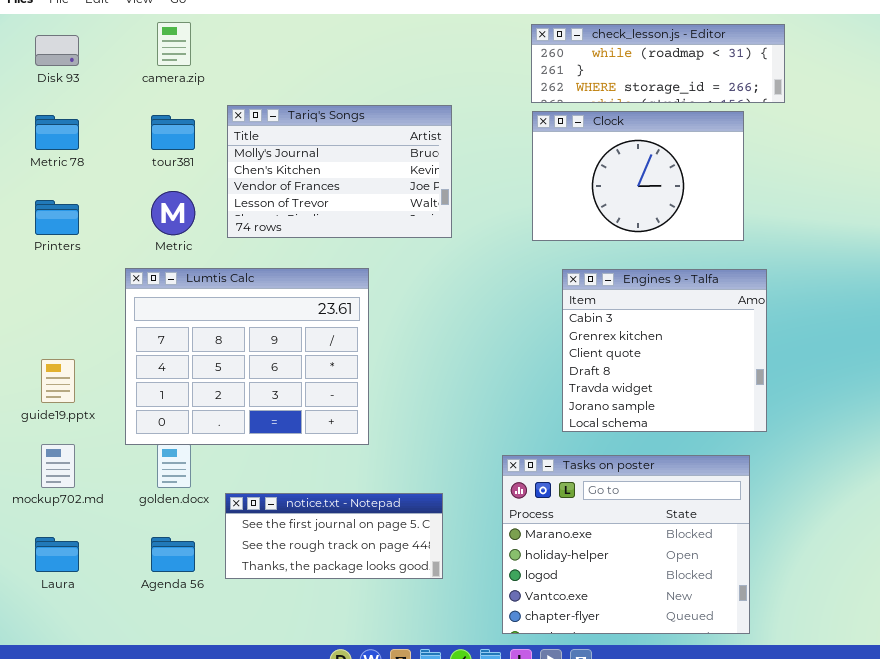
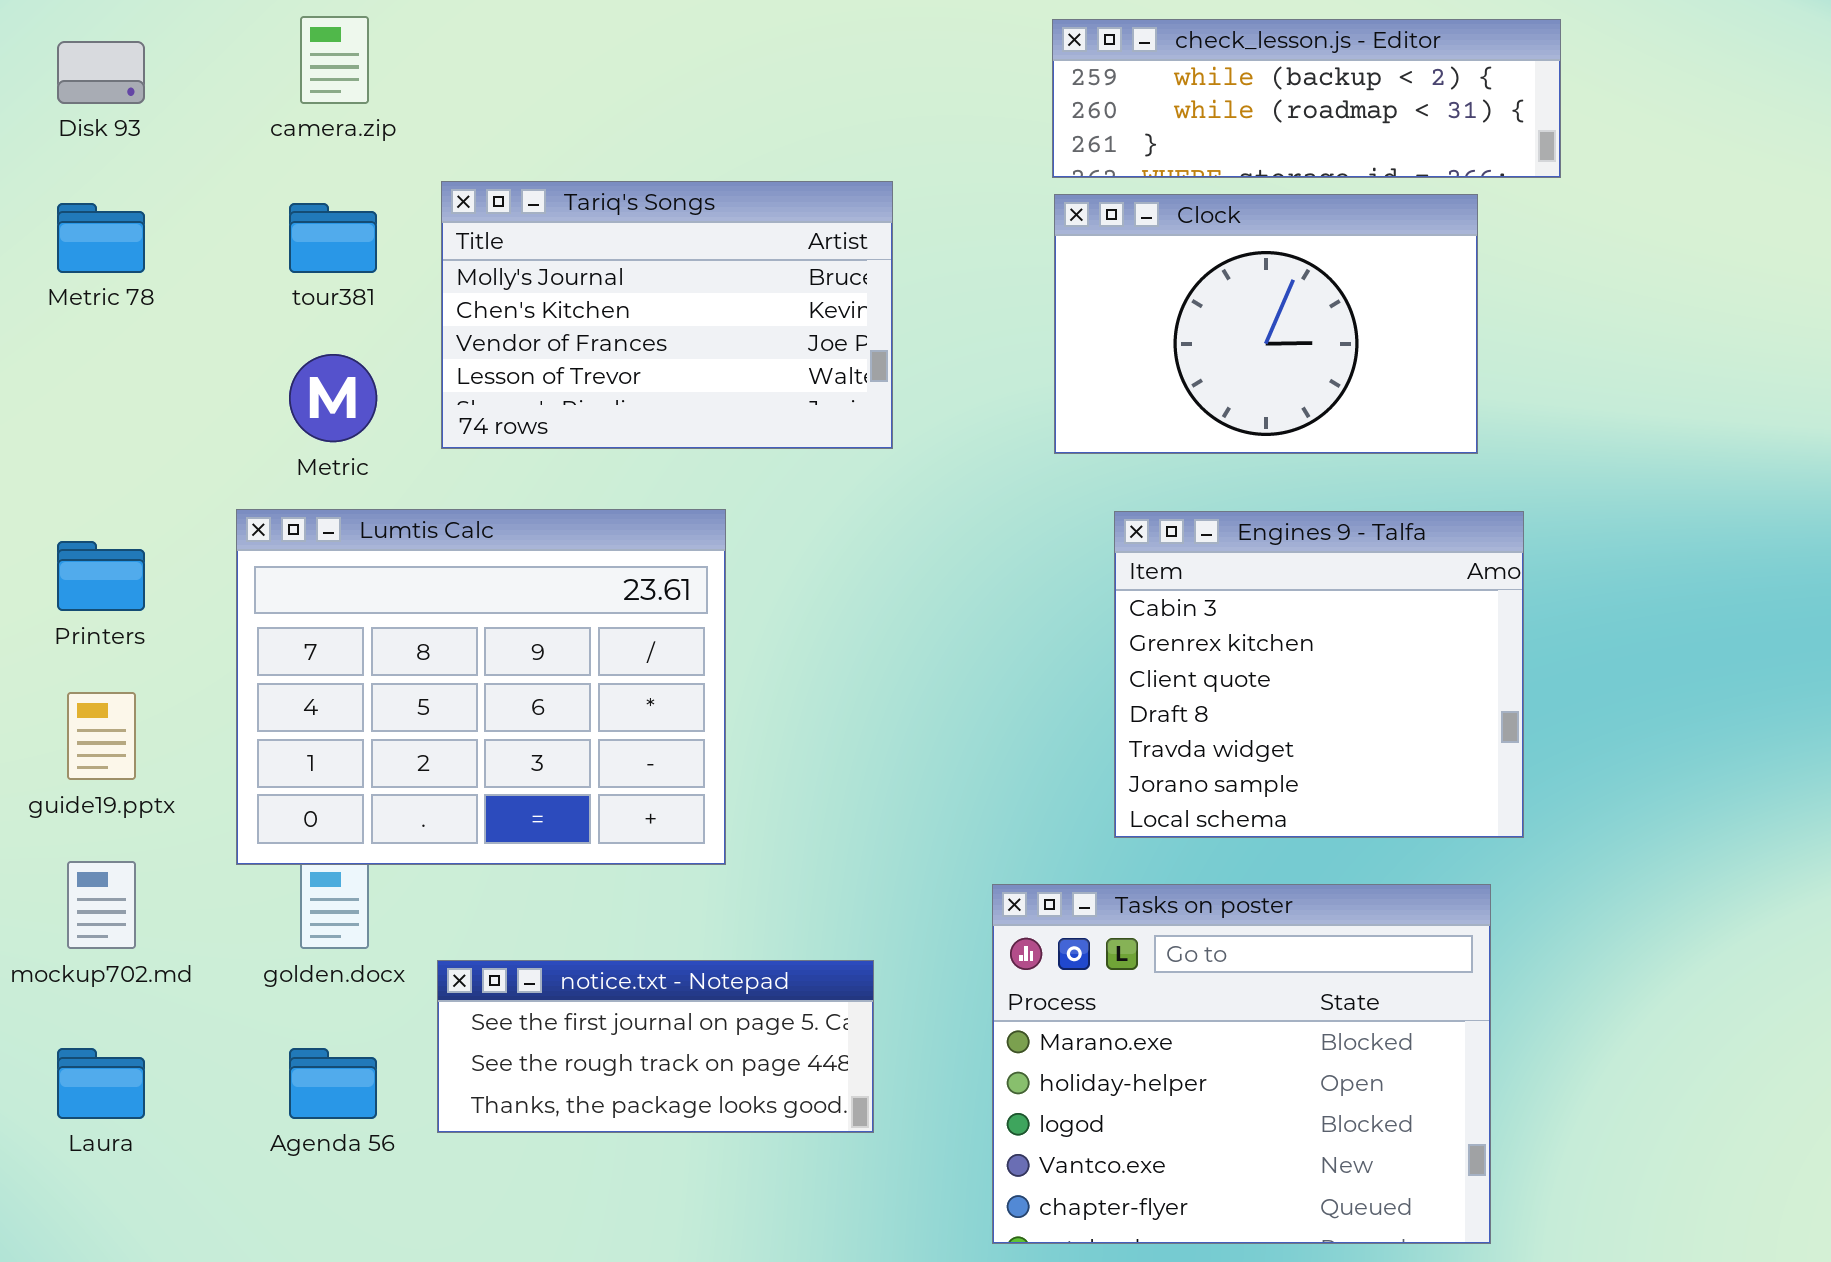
check_lesson.js - Editor: [531,24,785,103] -> [1052,19,1561,178], scrolled up 1 row
Printers: [35,200,79,235] -> [57,541,145,611], moved

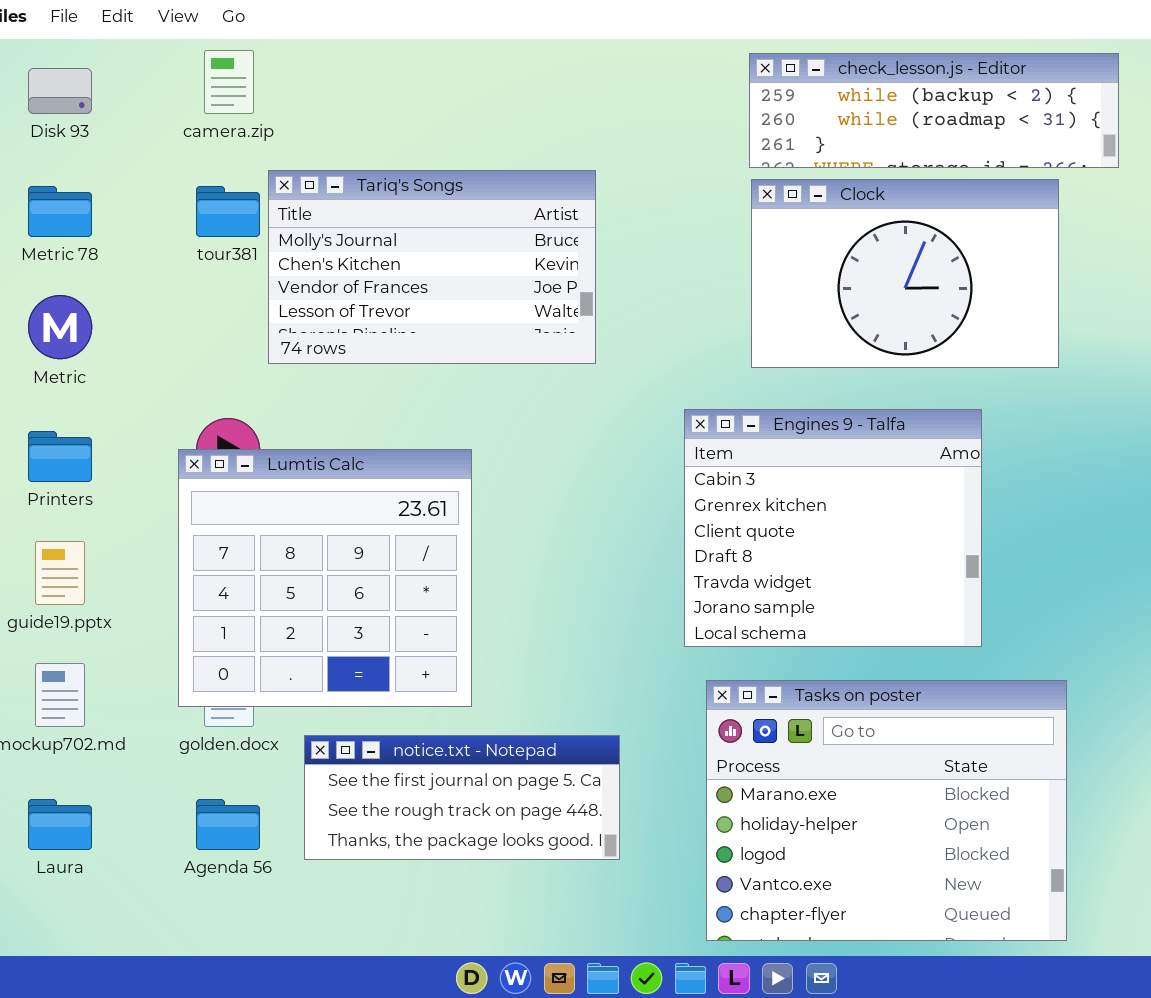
Tariq's Songs: [441,181,893,449] -> [268,170,596,364], moved
Metric: [289,354,377,442] -> [28,295,92,359], moved
Lumtis Calc: [236,509,726,865] -> [178,449,472,707], moved, resized
Engines 9 - Talfa: [1114,511,1524,838] -> [684,409,982,647], moved

